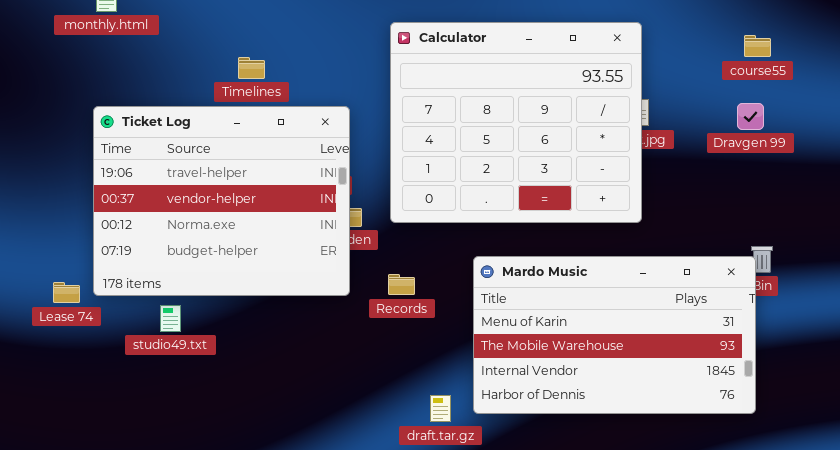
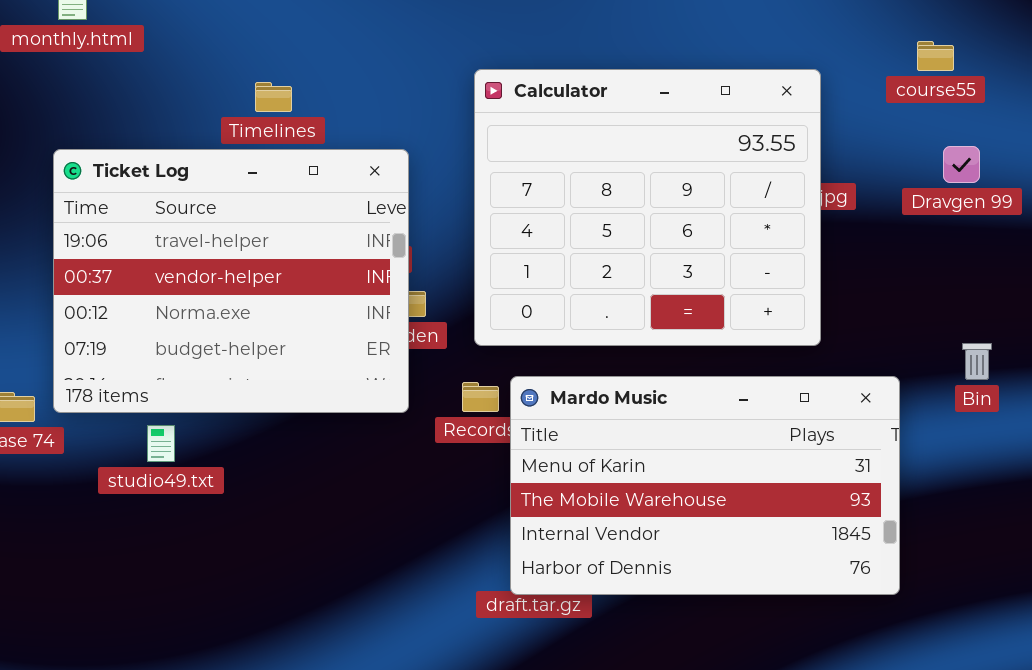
Calculator: [390,22,642,223] -> [474,69,821,346], moved
course55: [744,35,771,57] -> [917,41,954,71], moved
Mardo Music: [473,256,756,414] -> [510,376,900,595], moved

